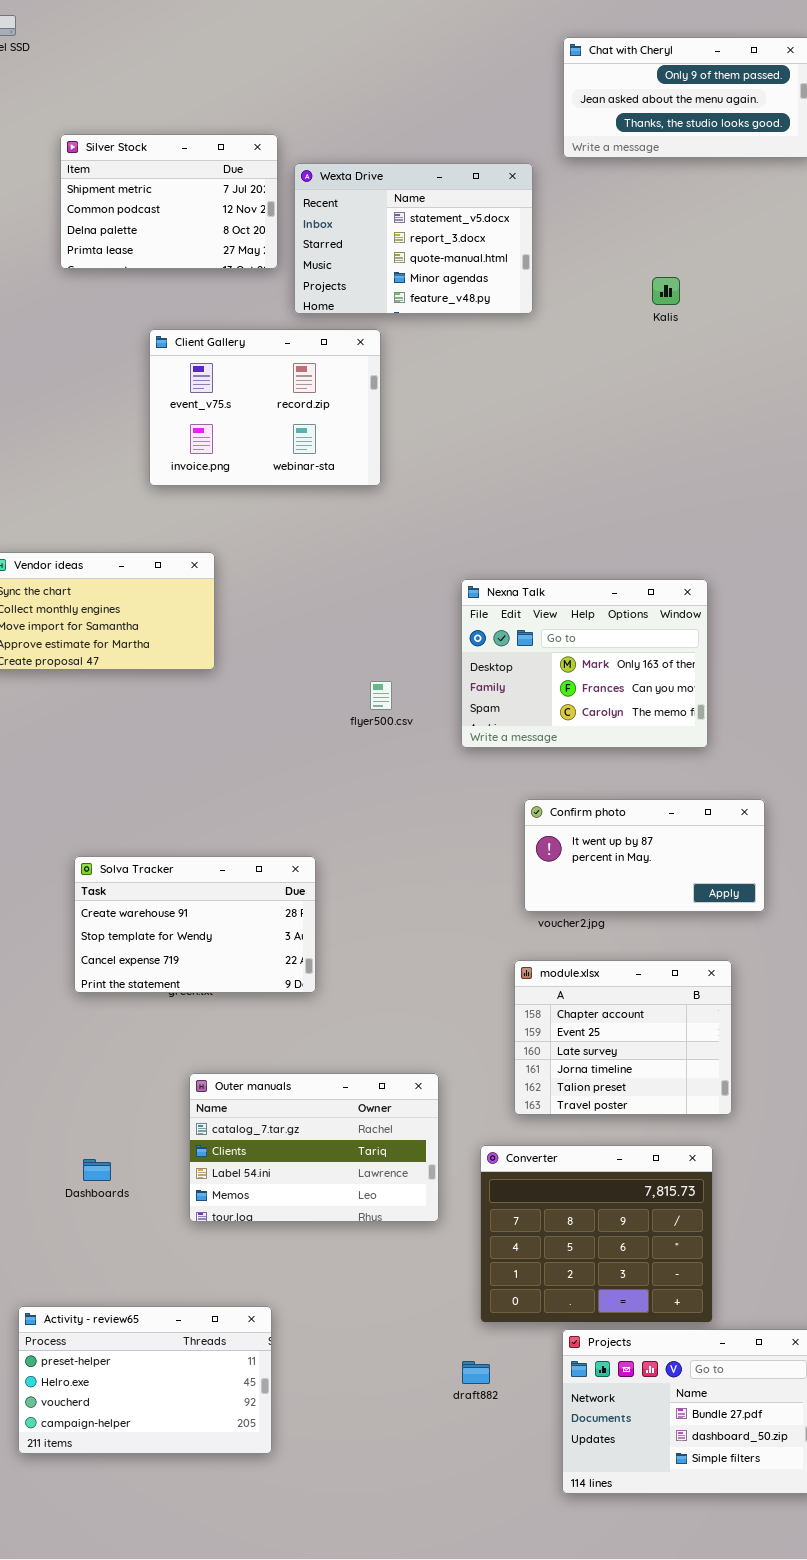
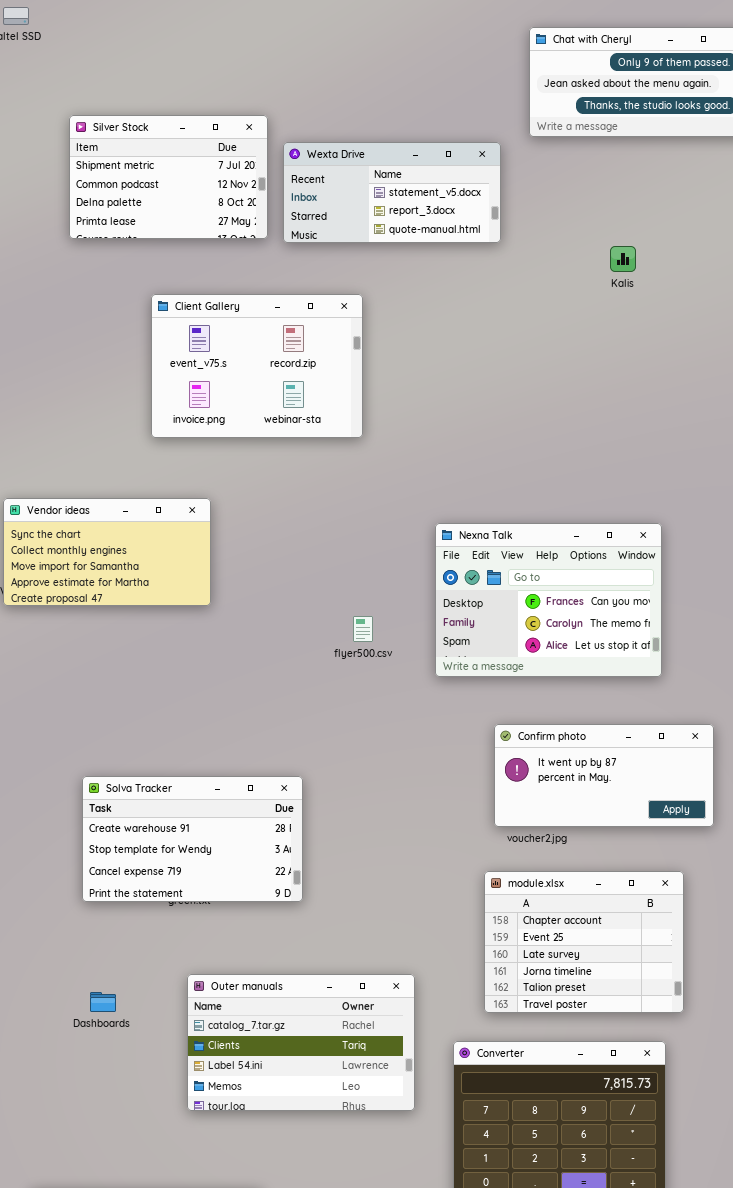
Wexta Drive: [294,163,533,314] -> [283,142,501,243], resized
Nexna Talk: [461,579,708,748] -> [435,523,662,677], scrolled down 1 row
Dashboards: [83,1159,111,1181] -> [90,992,116,1012], moved

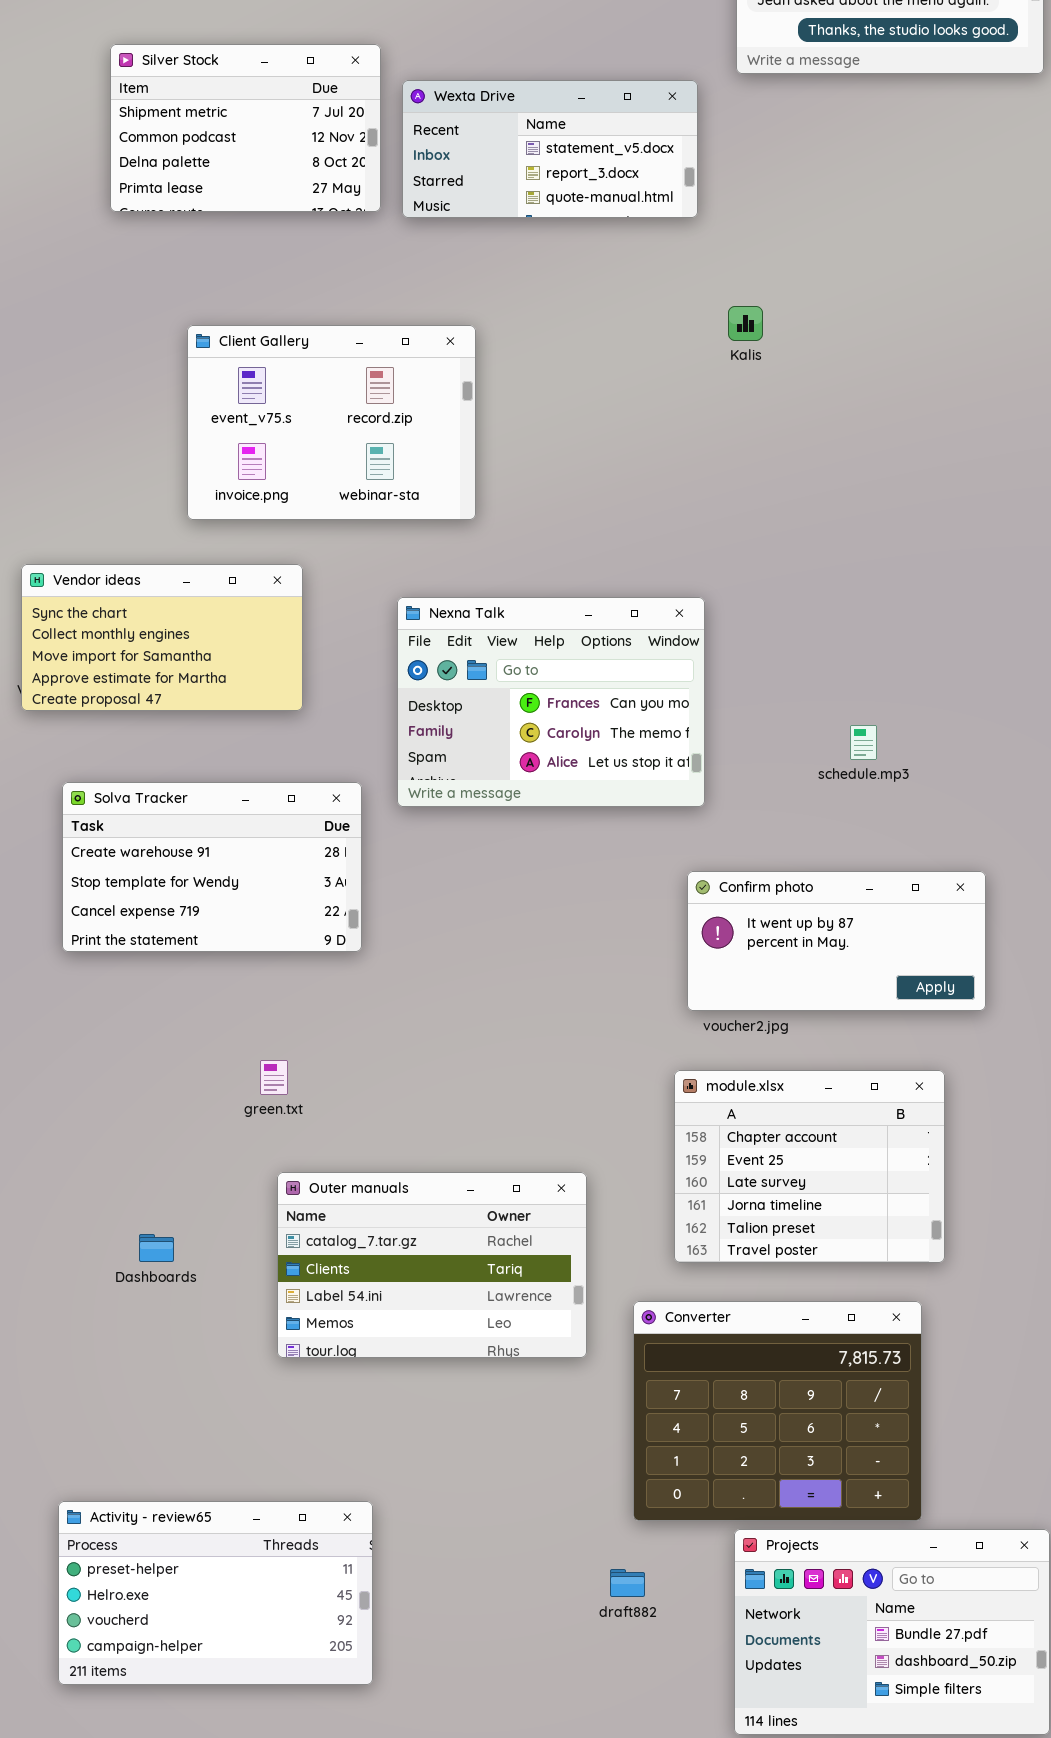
Kalis: [610,246,636,272] -> [728,306,763,341], moved
Client Gallery: [151,294,363,438] -> [187,325,476,520], moved
Nexna Talk: [435,523,662,677] -> [397,597,705,807], moved
Solva Tracker: [82,776,303,902] -> [62,782,362,952], moved
Outer manuals: [187,974,415,1111] -> [277,1172,587,1358], moved

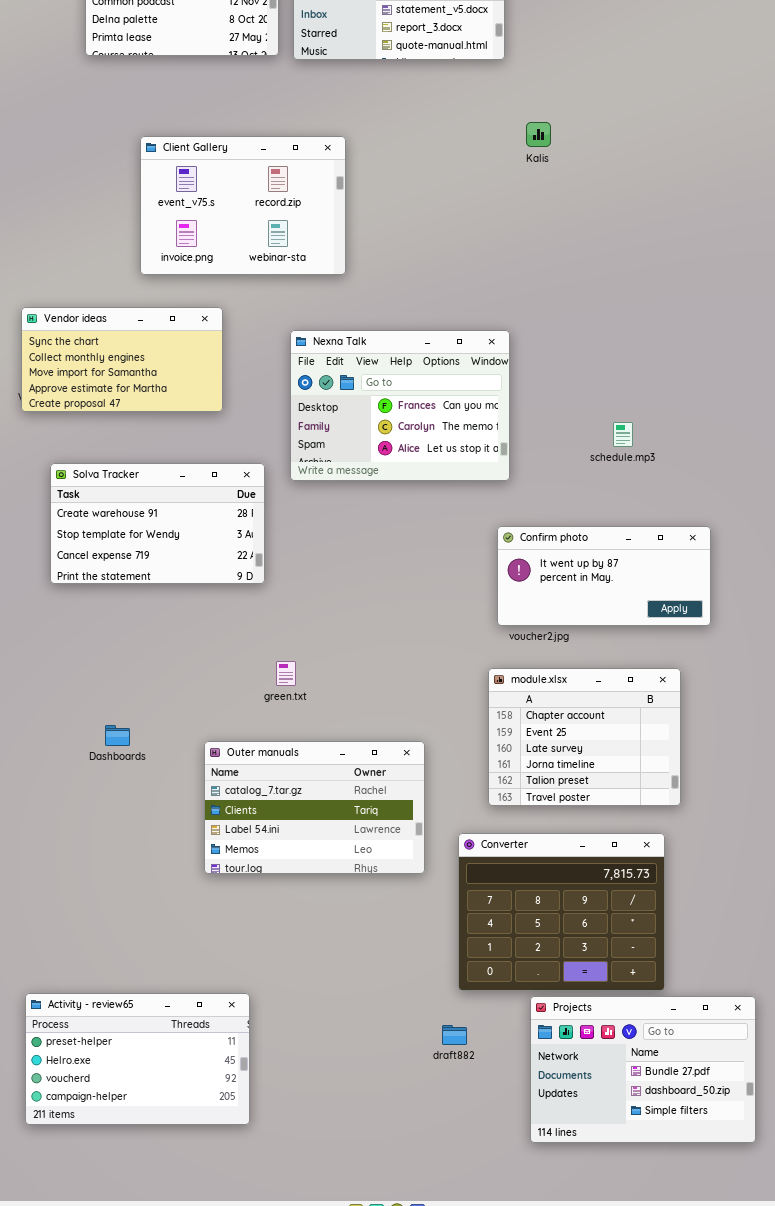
green.txt: [260,1060,288,1095] -> [276,661,296,686], moved
Dashboards: [139,1234,174,1262] -> [105,725,130,746], moved
Activity - review65: [58,1501,373,1685] -> [25,993,250,1125], moved

